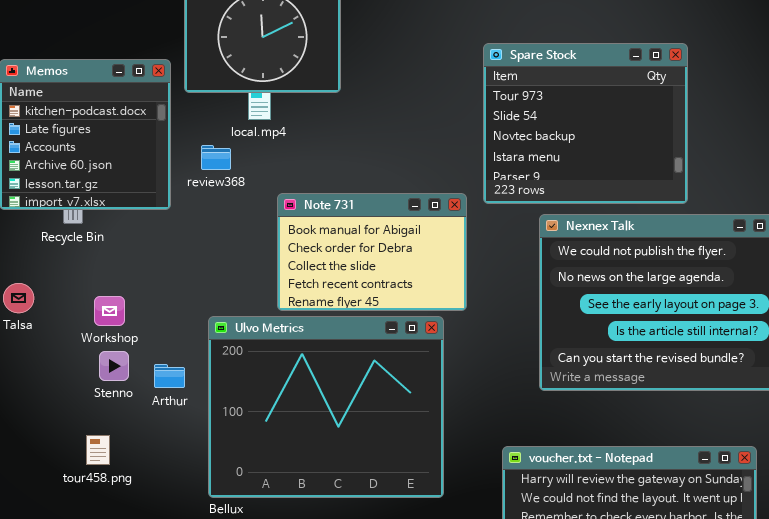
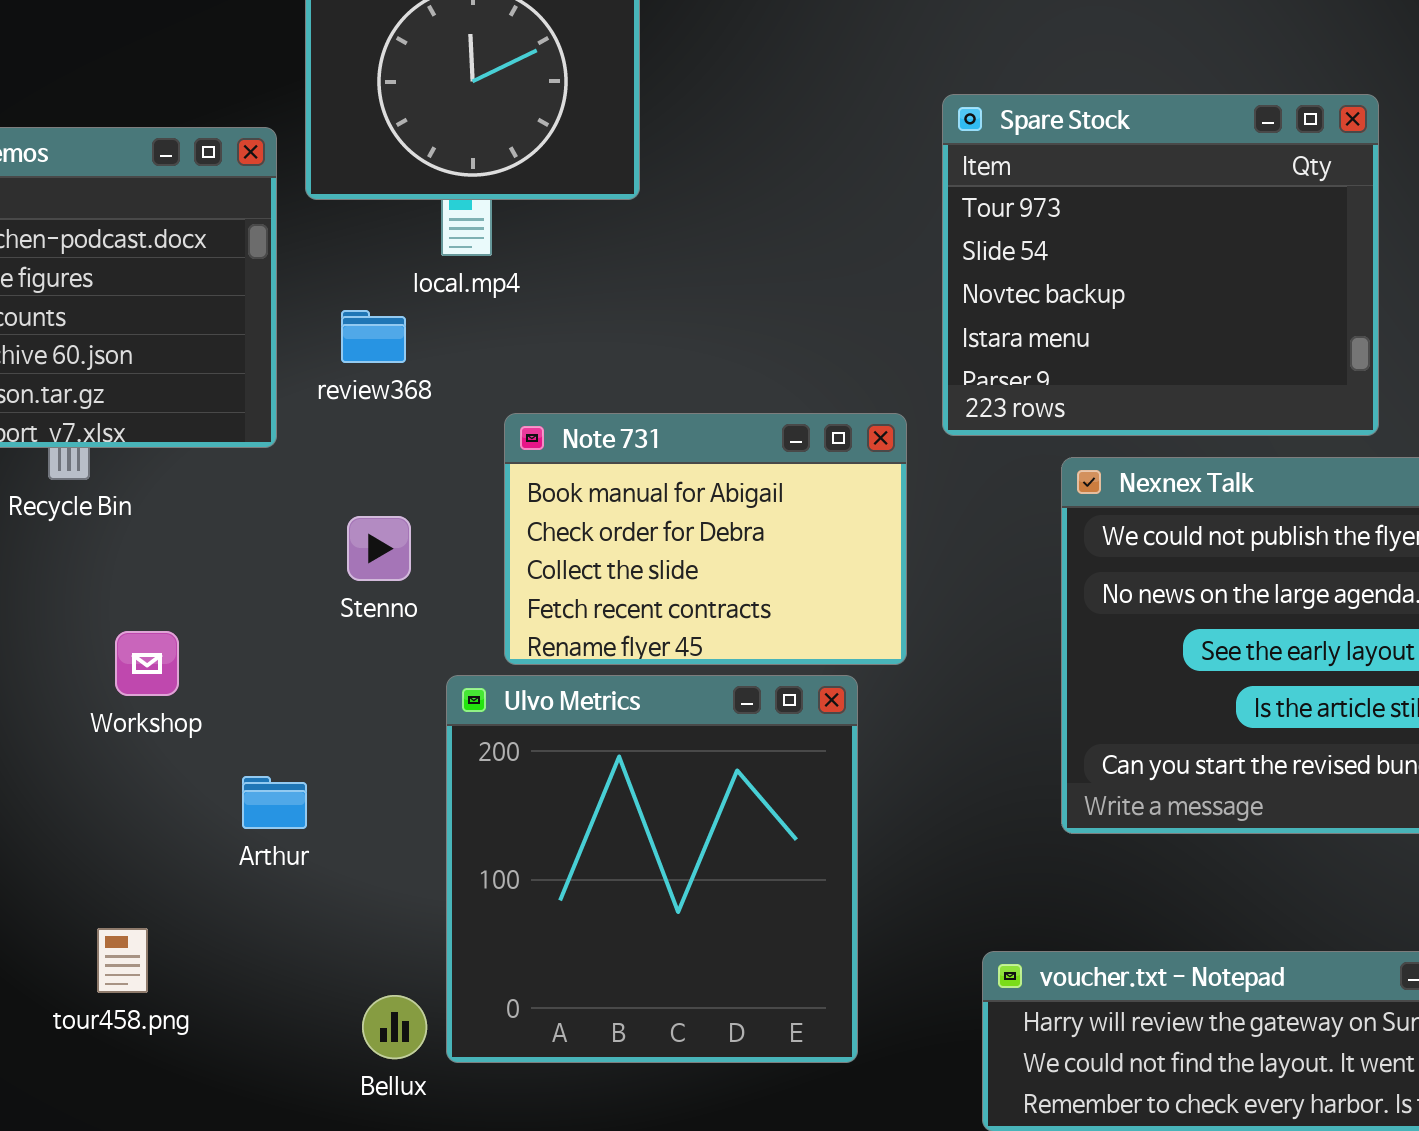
Ulvo Metrics: [208,316,444,498] -> [446,675,858,1063], resized
Stenno: [99,351,129,381] -> [347,516,411,581], moved

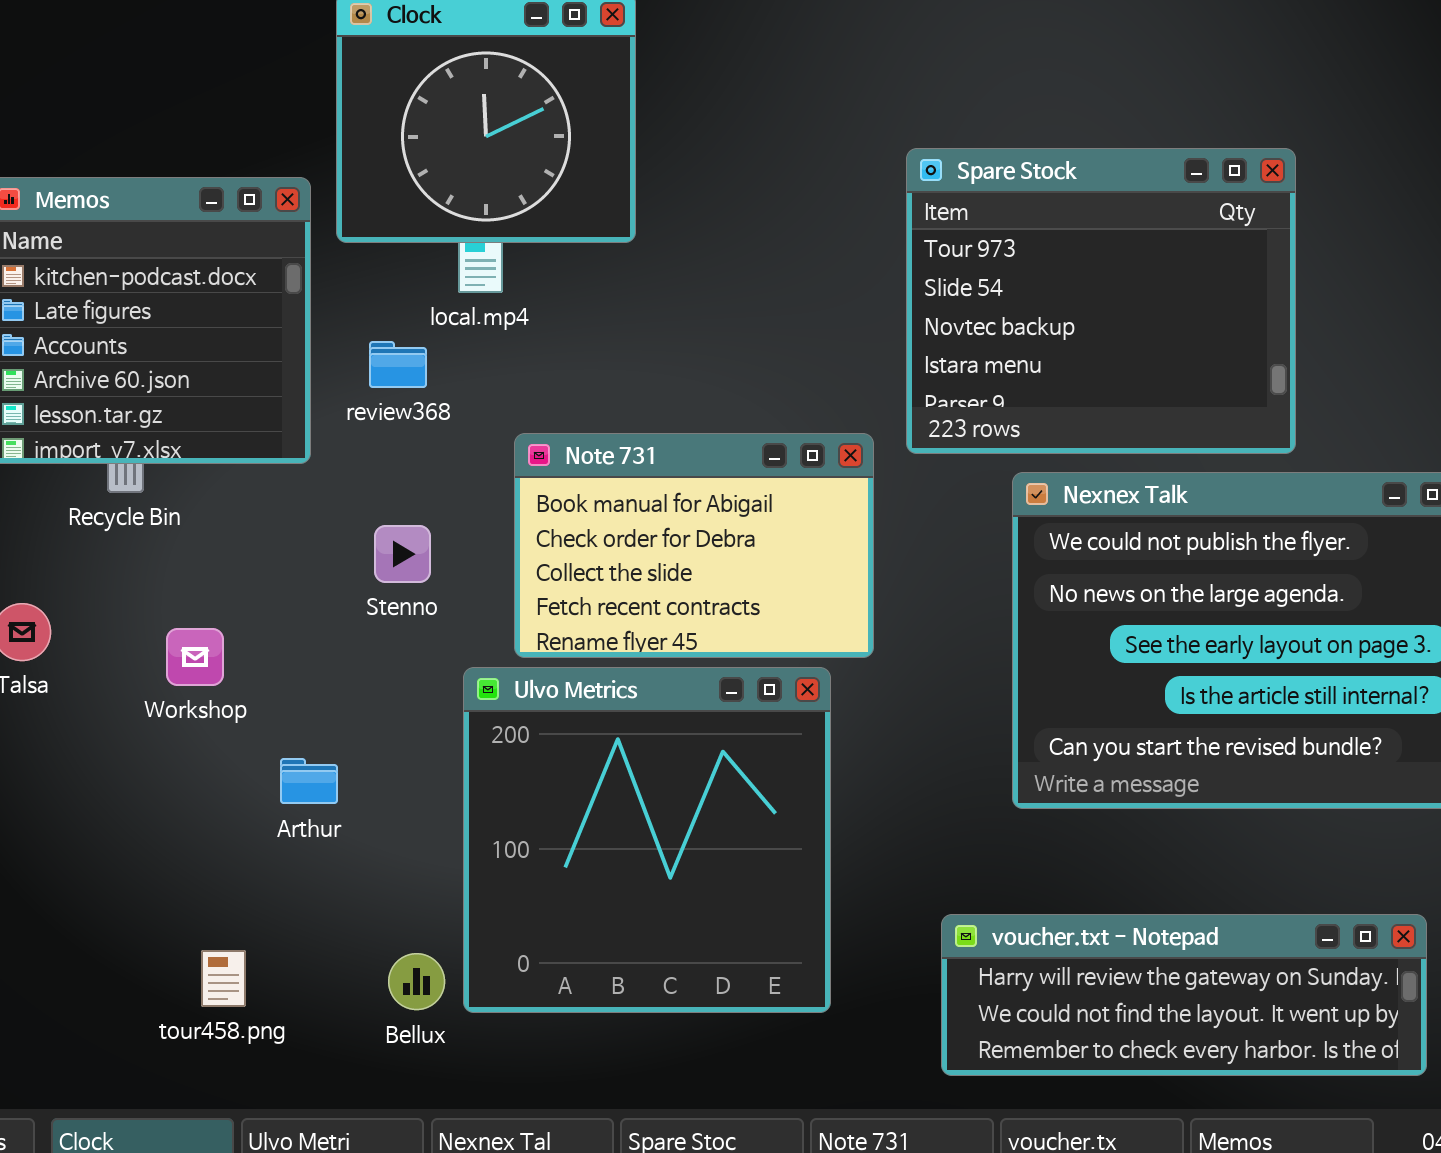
tour458.png: [97,928,148,993] -> [201,950,246,1007], moved

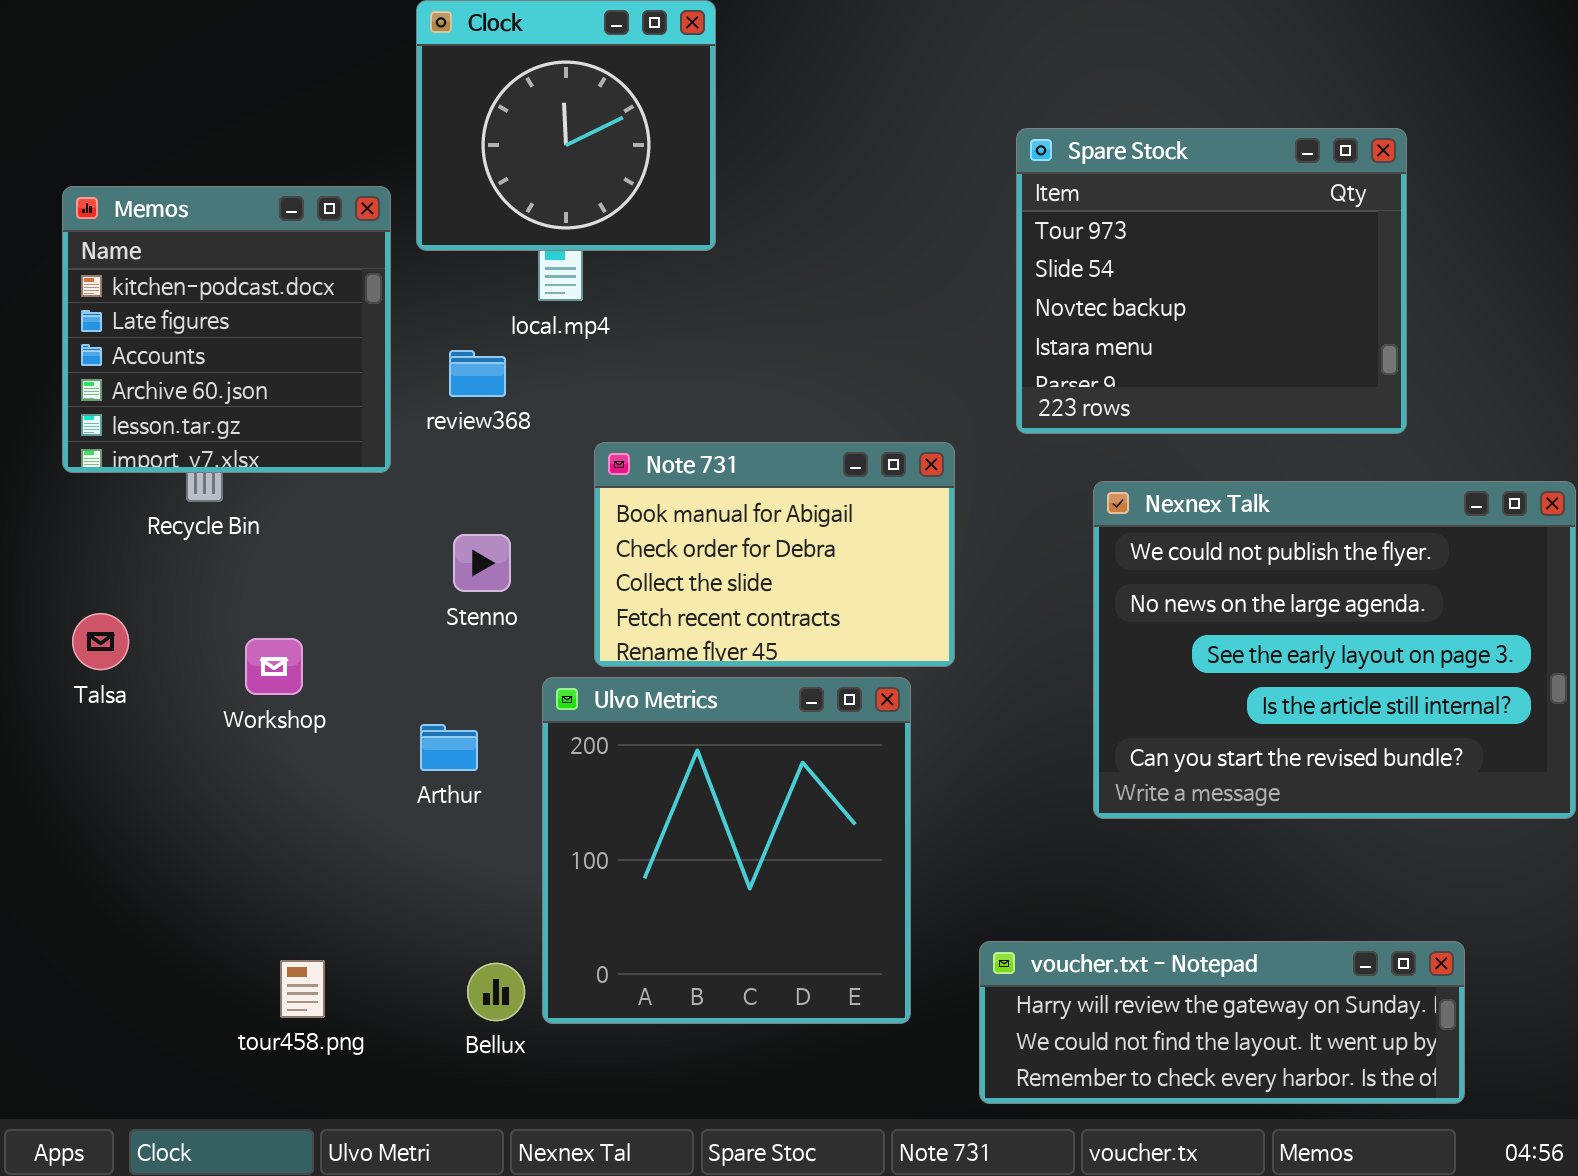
Spare Stock: [906,148,1296,454] -> [1016,128,1407,434], moved
Arthur: [280,758,338,804] -> [420,724,478,771], moved
voucher.txt - Notepad: [941,914,1427,1076] -> [979,941,1465,1104], moved

